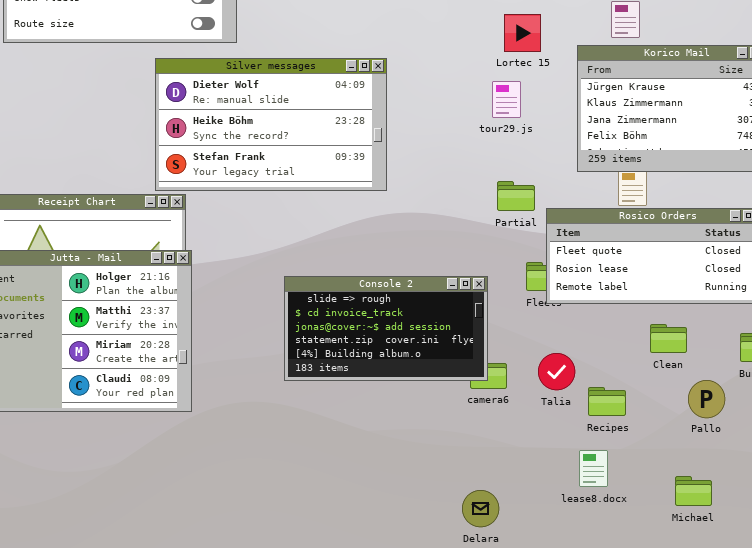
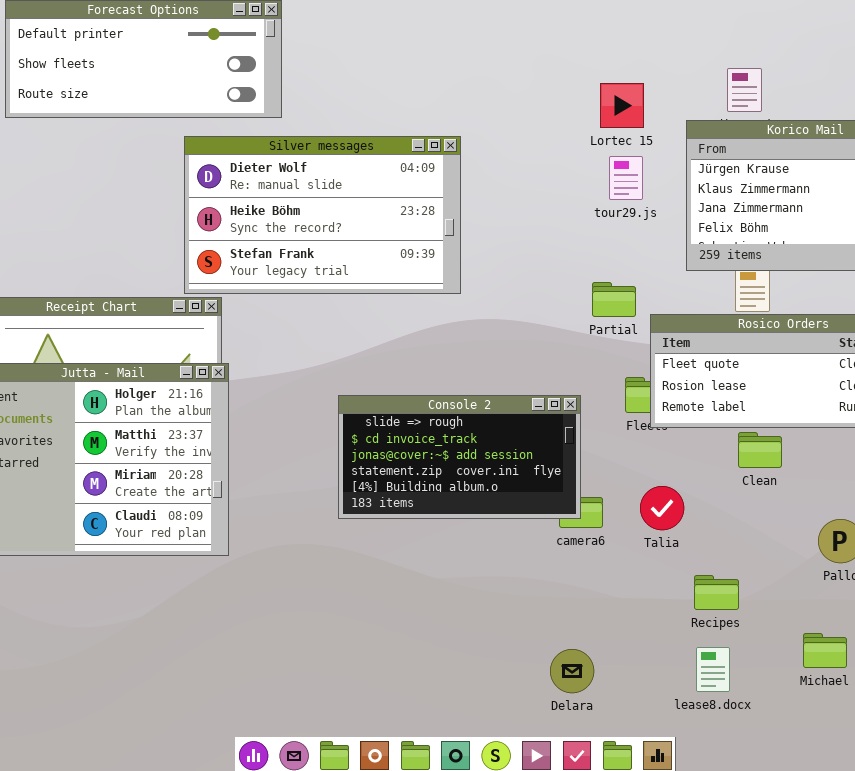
tour29.js: [492,81,521,118] -> [609,156,643,200], moved
Clean: [650,324,687,353] -> [738,432,782,468], moved
Recipes: [588,387,626,416] -> [694,575,739,610], moved
lease8.docx: [579,450,608,487] -> [696,647,730,692], moved

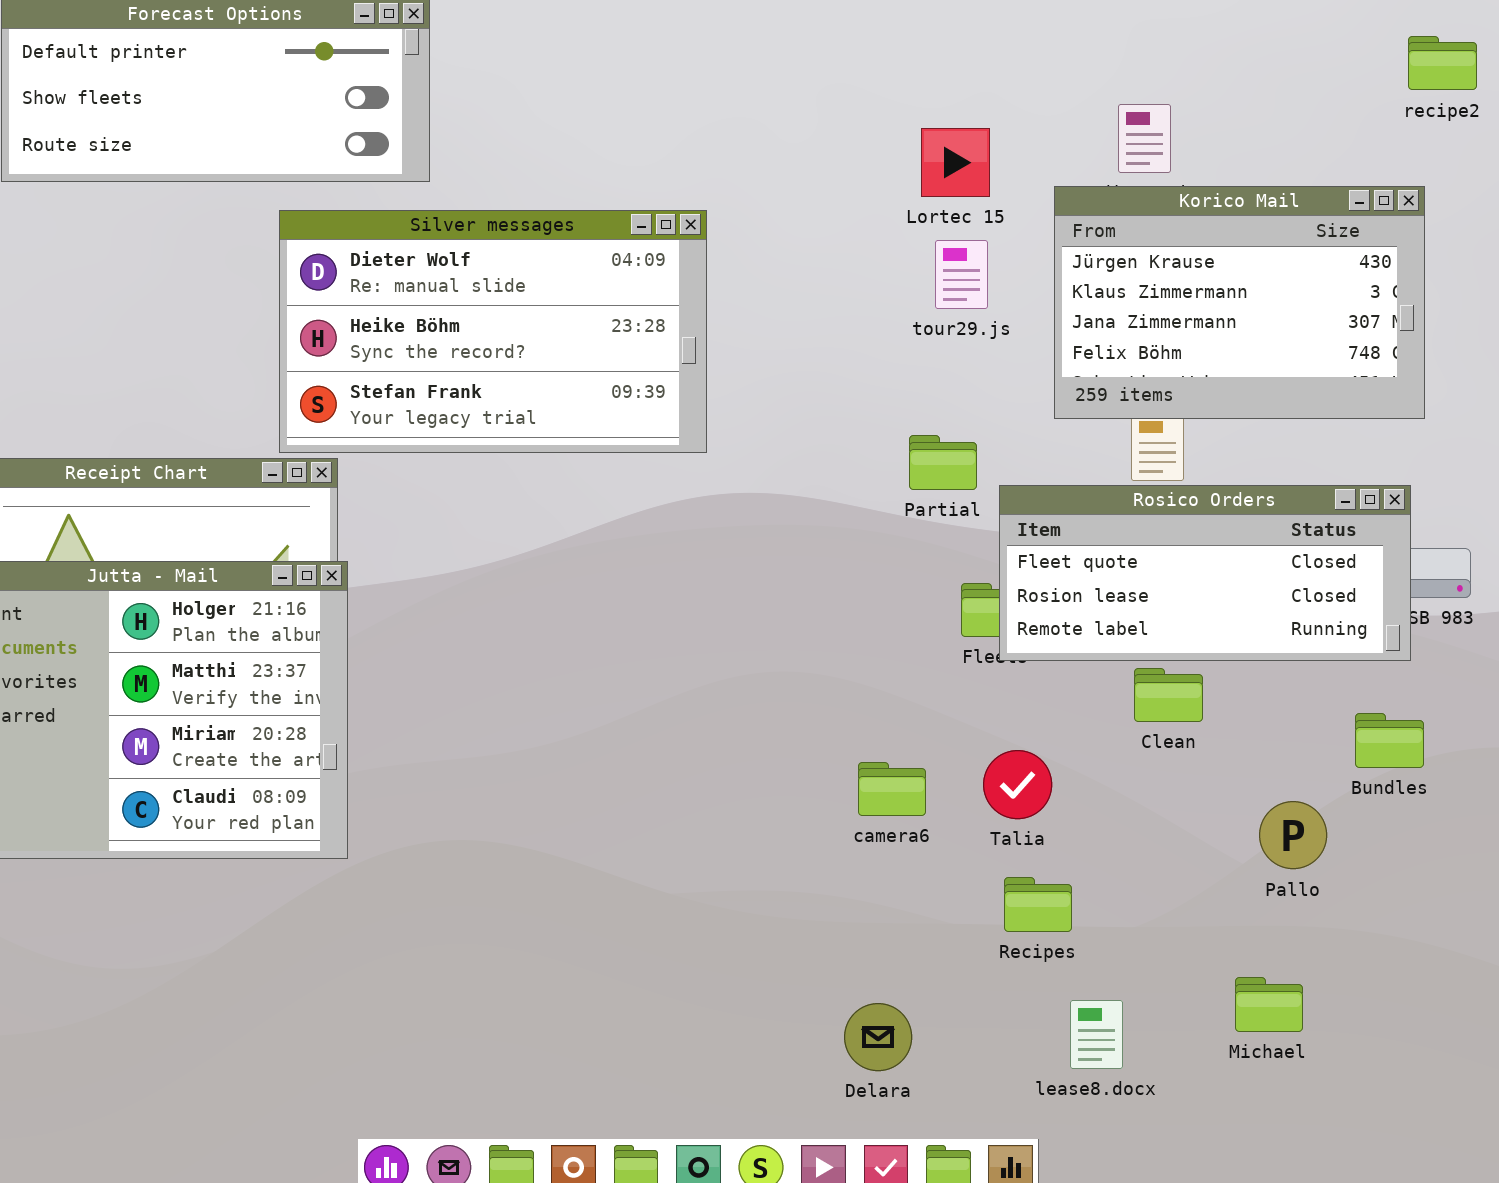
Console 2: [338,395,581,519] -> none, closed
Recipes: [694,575,739,610] -> [1004,877,1072,932], moved

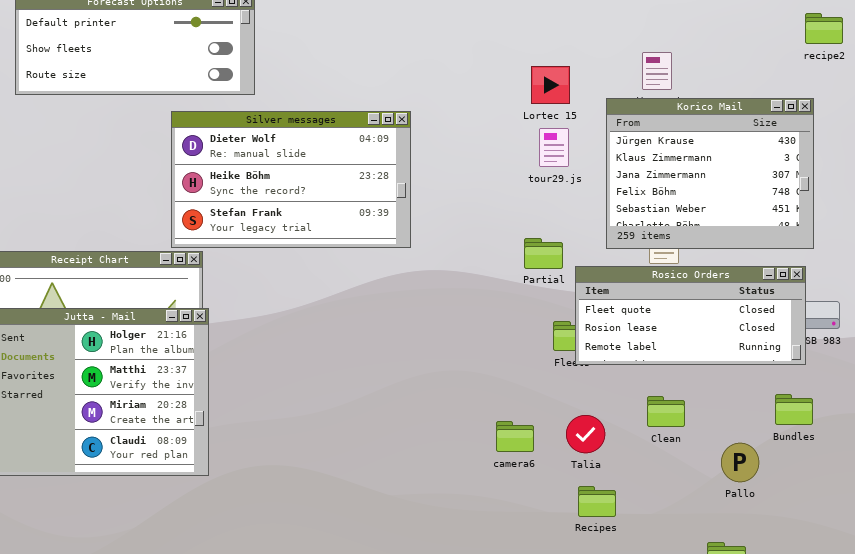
Korico Mail: [1054,186,1425,419] -> [606,98,814,249], resized
Clean: [1134,668,1203,722] -> [647,396,685,427], moved

